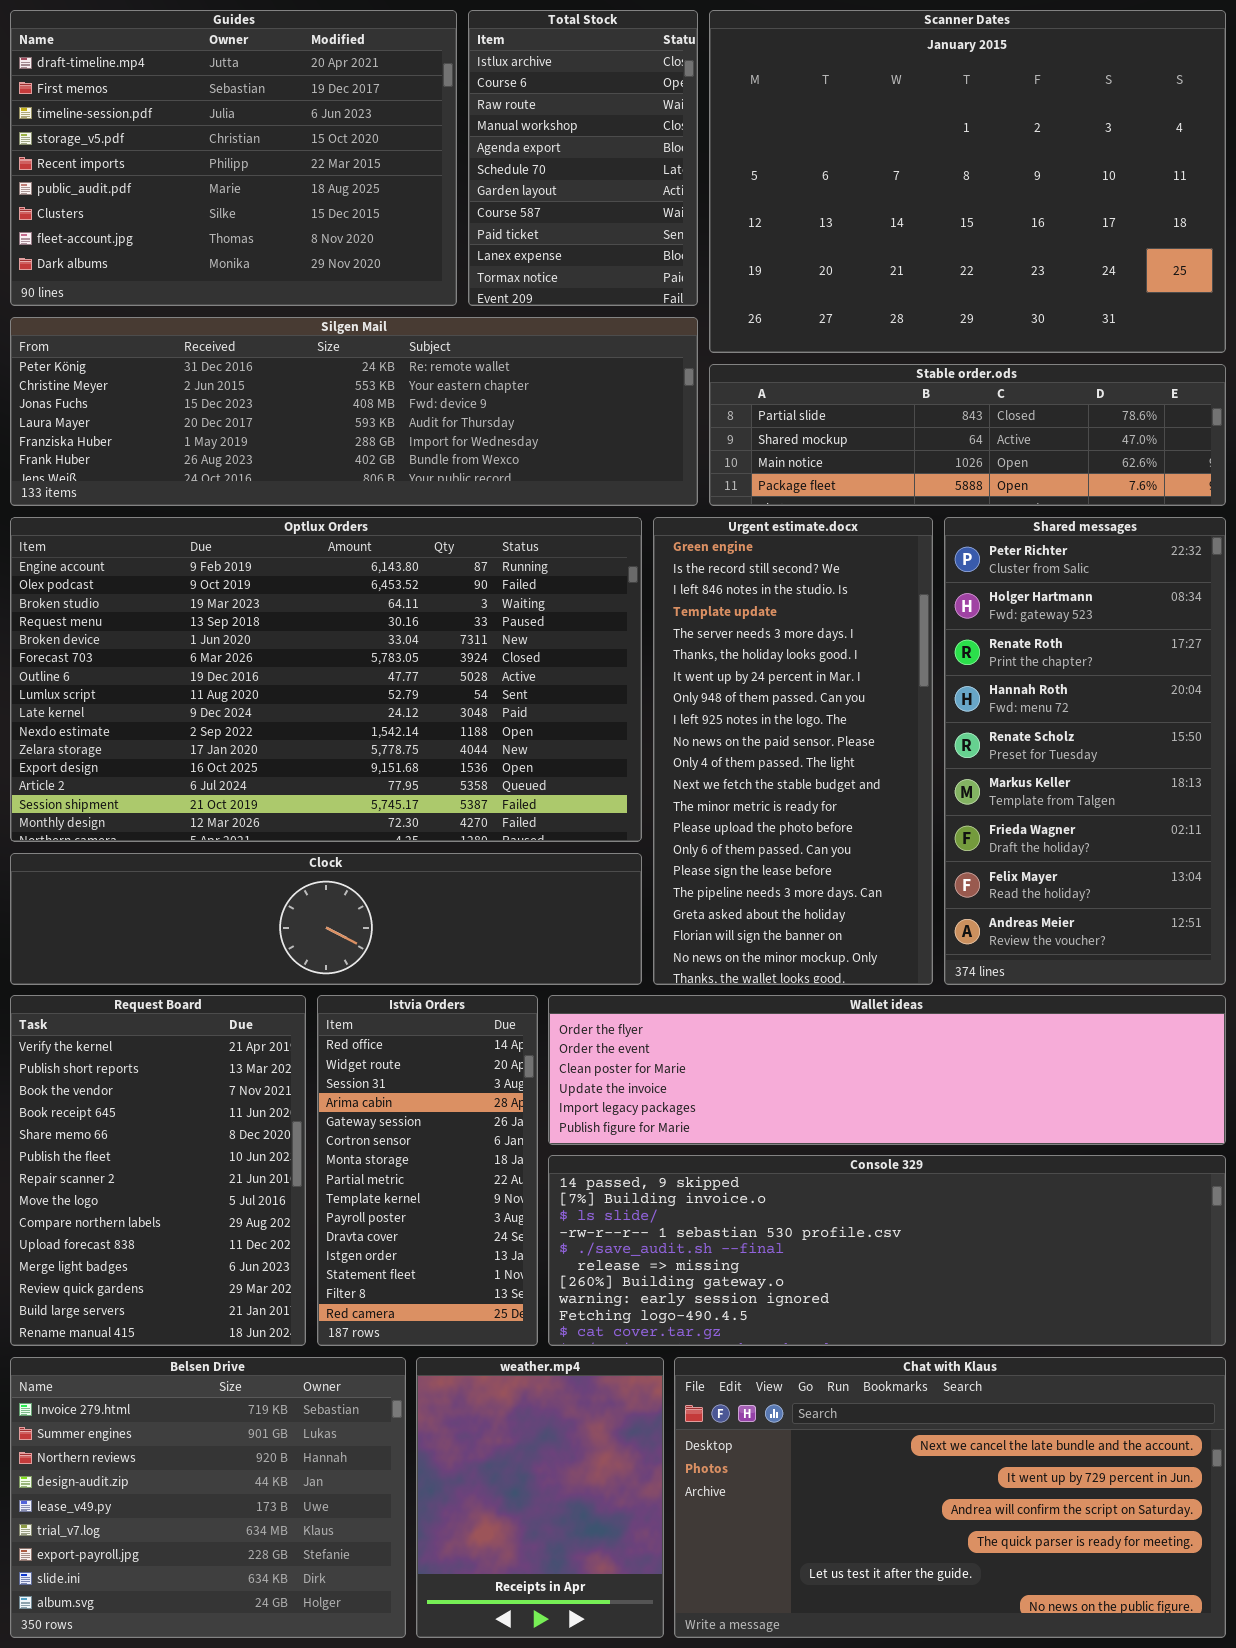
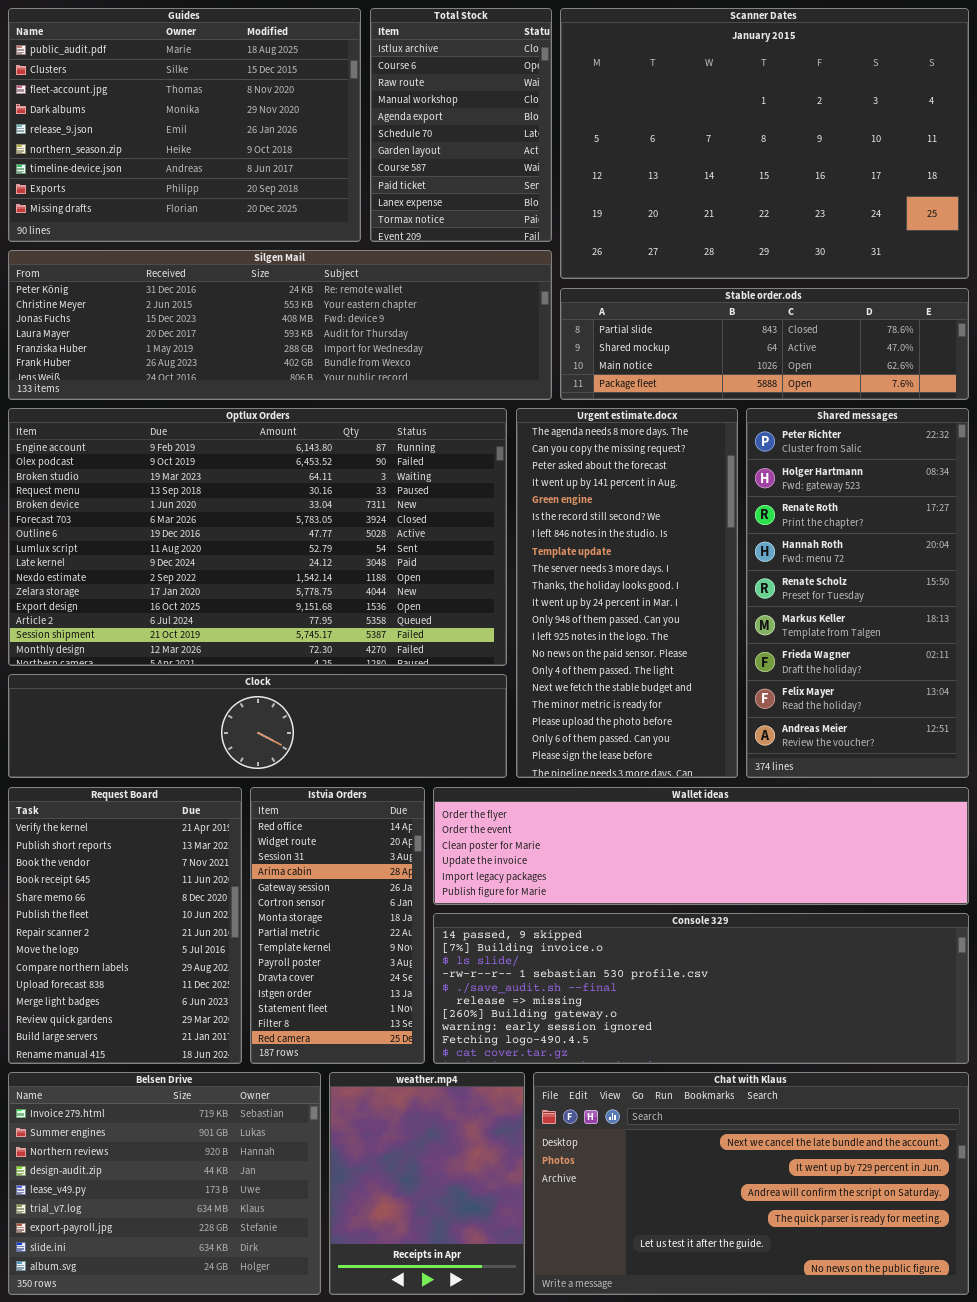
Guides: [10,10,457,306] -> [8,8,361,242], scrolled down 5 rows
Urgent estimate.docx: [653,517,933,985] -> [516,408,738,778], scrolled up 4 rows

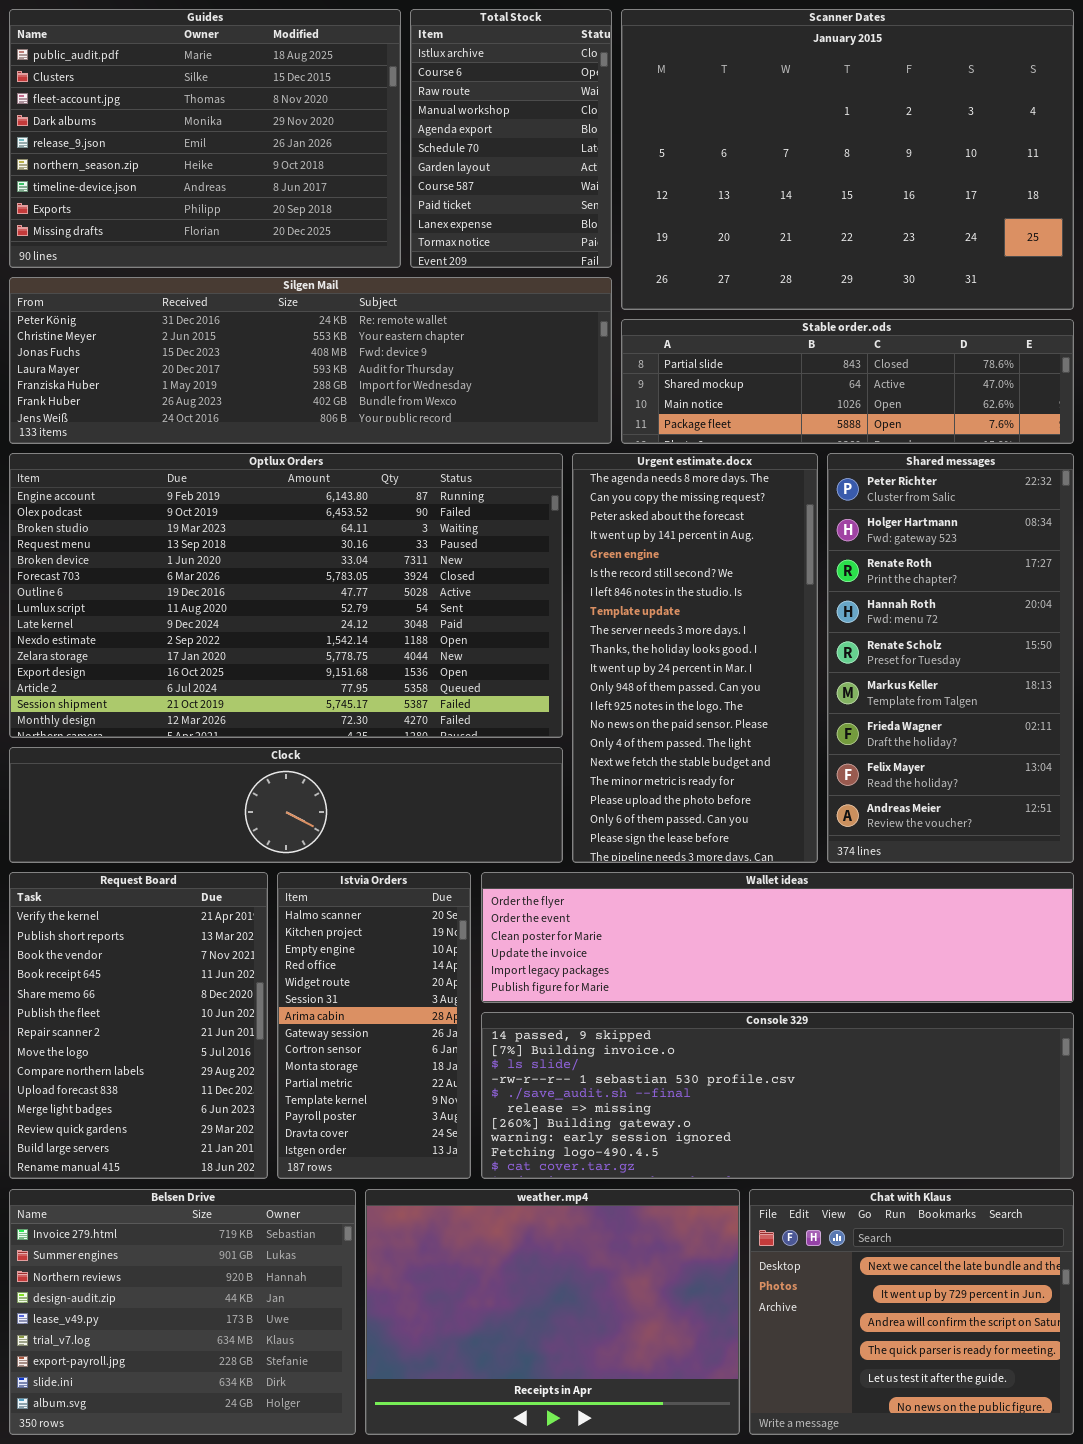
Istvia Orders: [250,787,425,1064] -> [277,872,471,1179], scrolled up 3 rows
weather.mp4: [329,1072,525,1295] -> [365,1189,740,1435], resized
Chat with Klaus: [533,1072,969,1295] -> [749,1189,1074,1435], resized

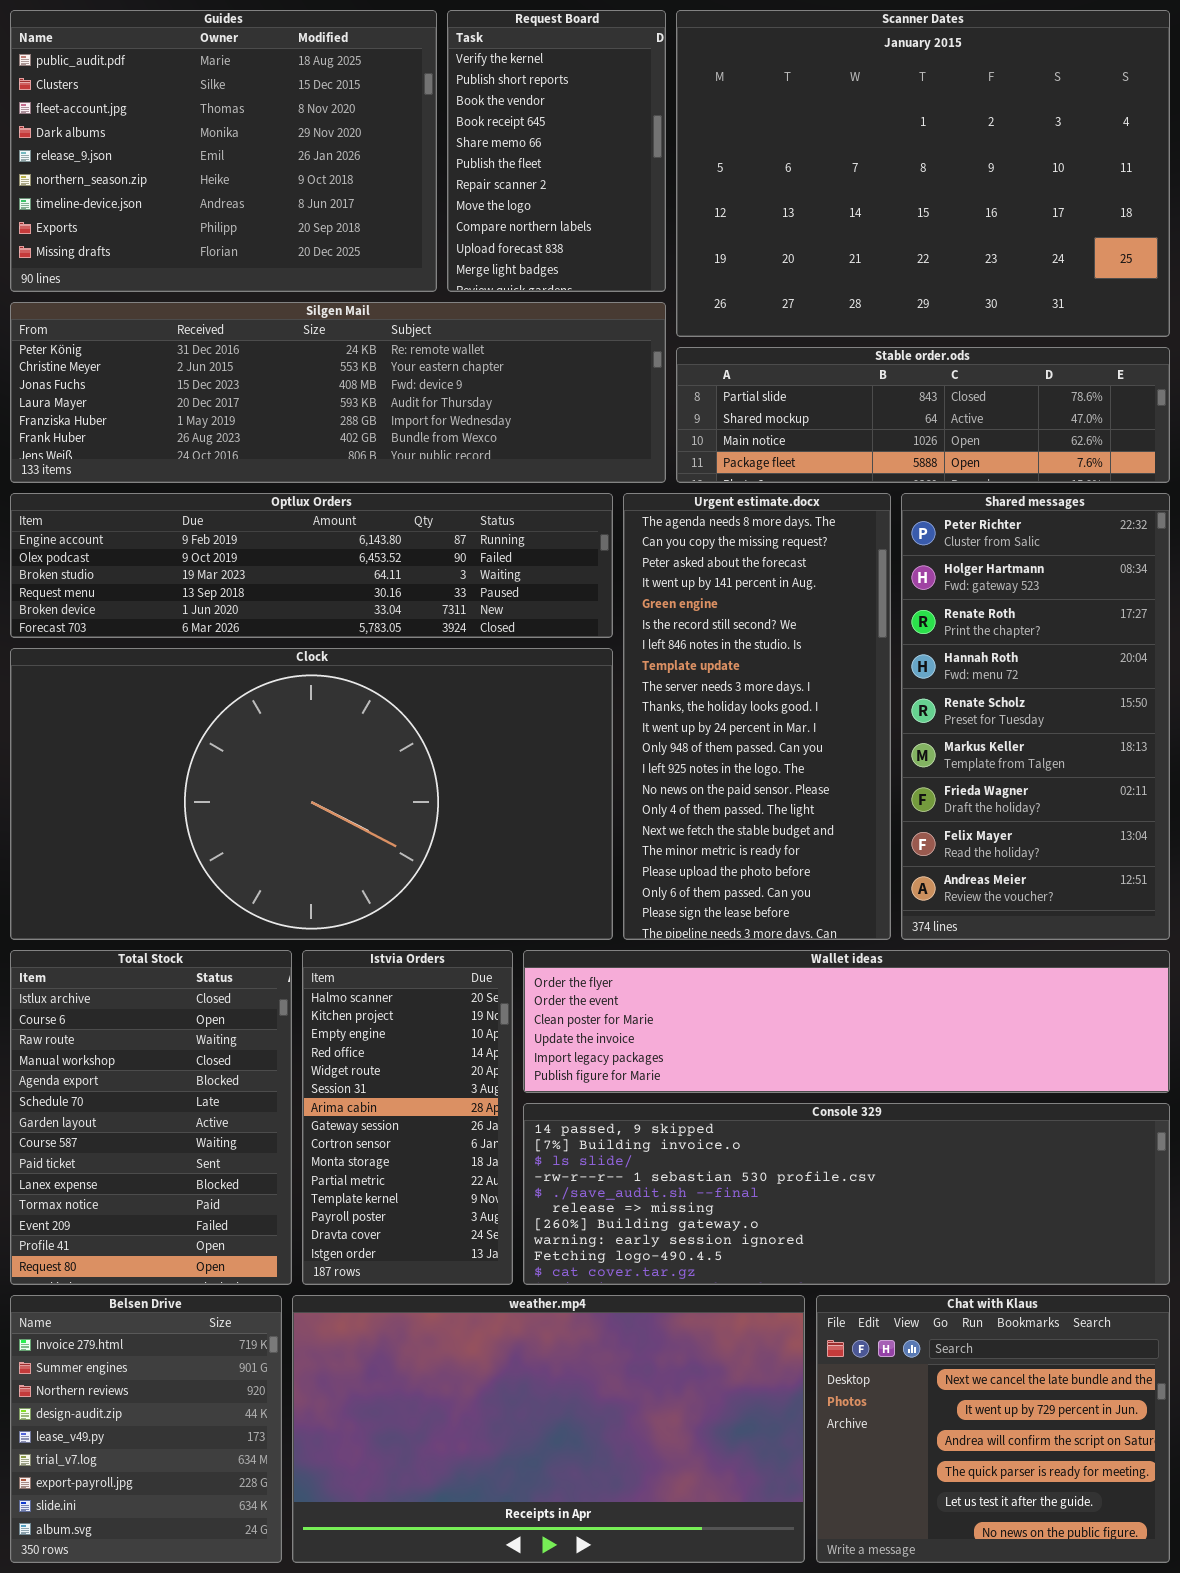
Total Stock: [410,9,612,268] -> [10,950,292,1285], moved, resized
Optlux Orders: [9,453,563,738] -> [10,493,613,638], resized
Clock: [9,747,563,863] -> [10,648,613,940], resized
Request Board: [9,872,268,1179] -> [447,10,666,292], moved, resized
Belsen Drive: [9,1189,356,1435] -> [10,1295,282,1563], resized
weather.mp4: [365,1189,740,1435] -> [292,1295,805,1563], resized

